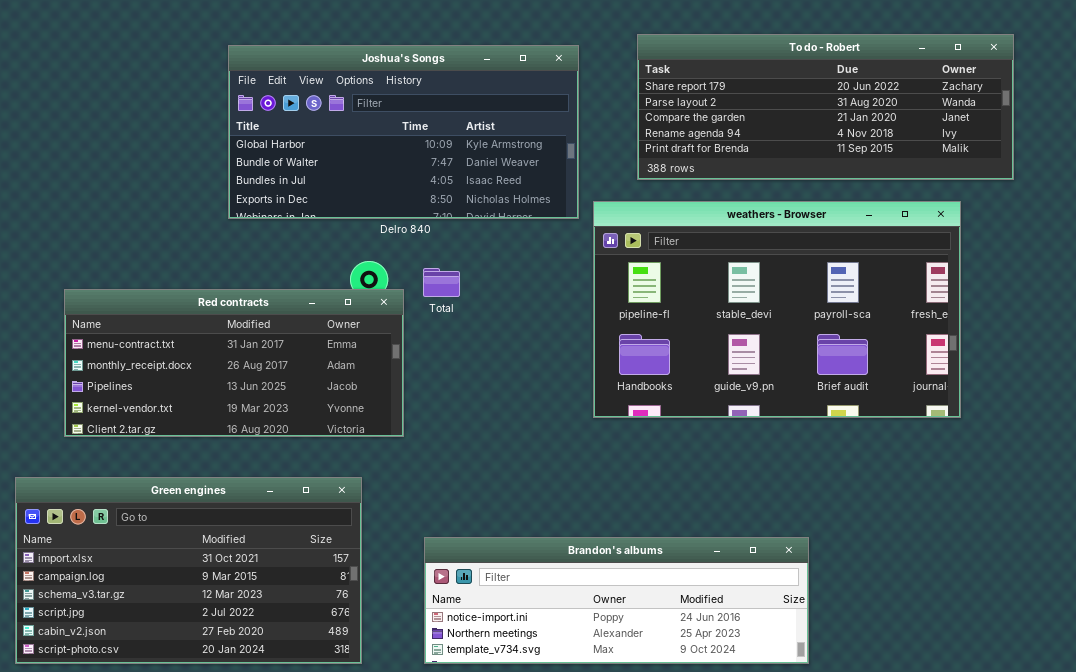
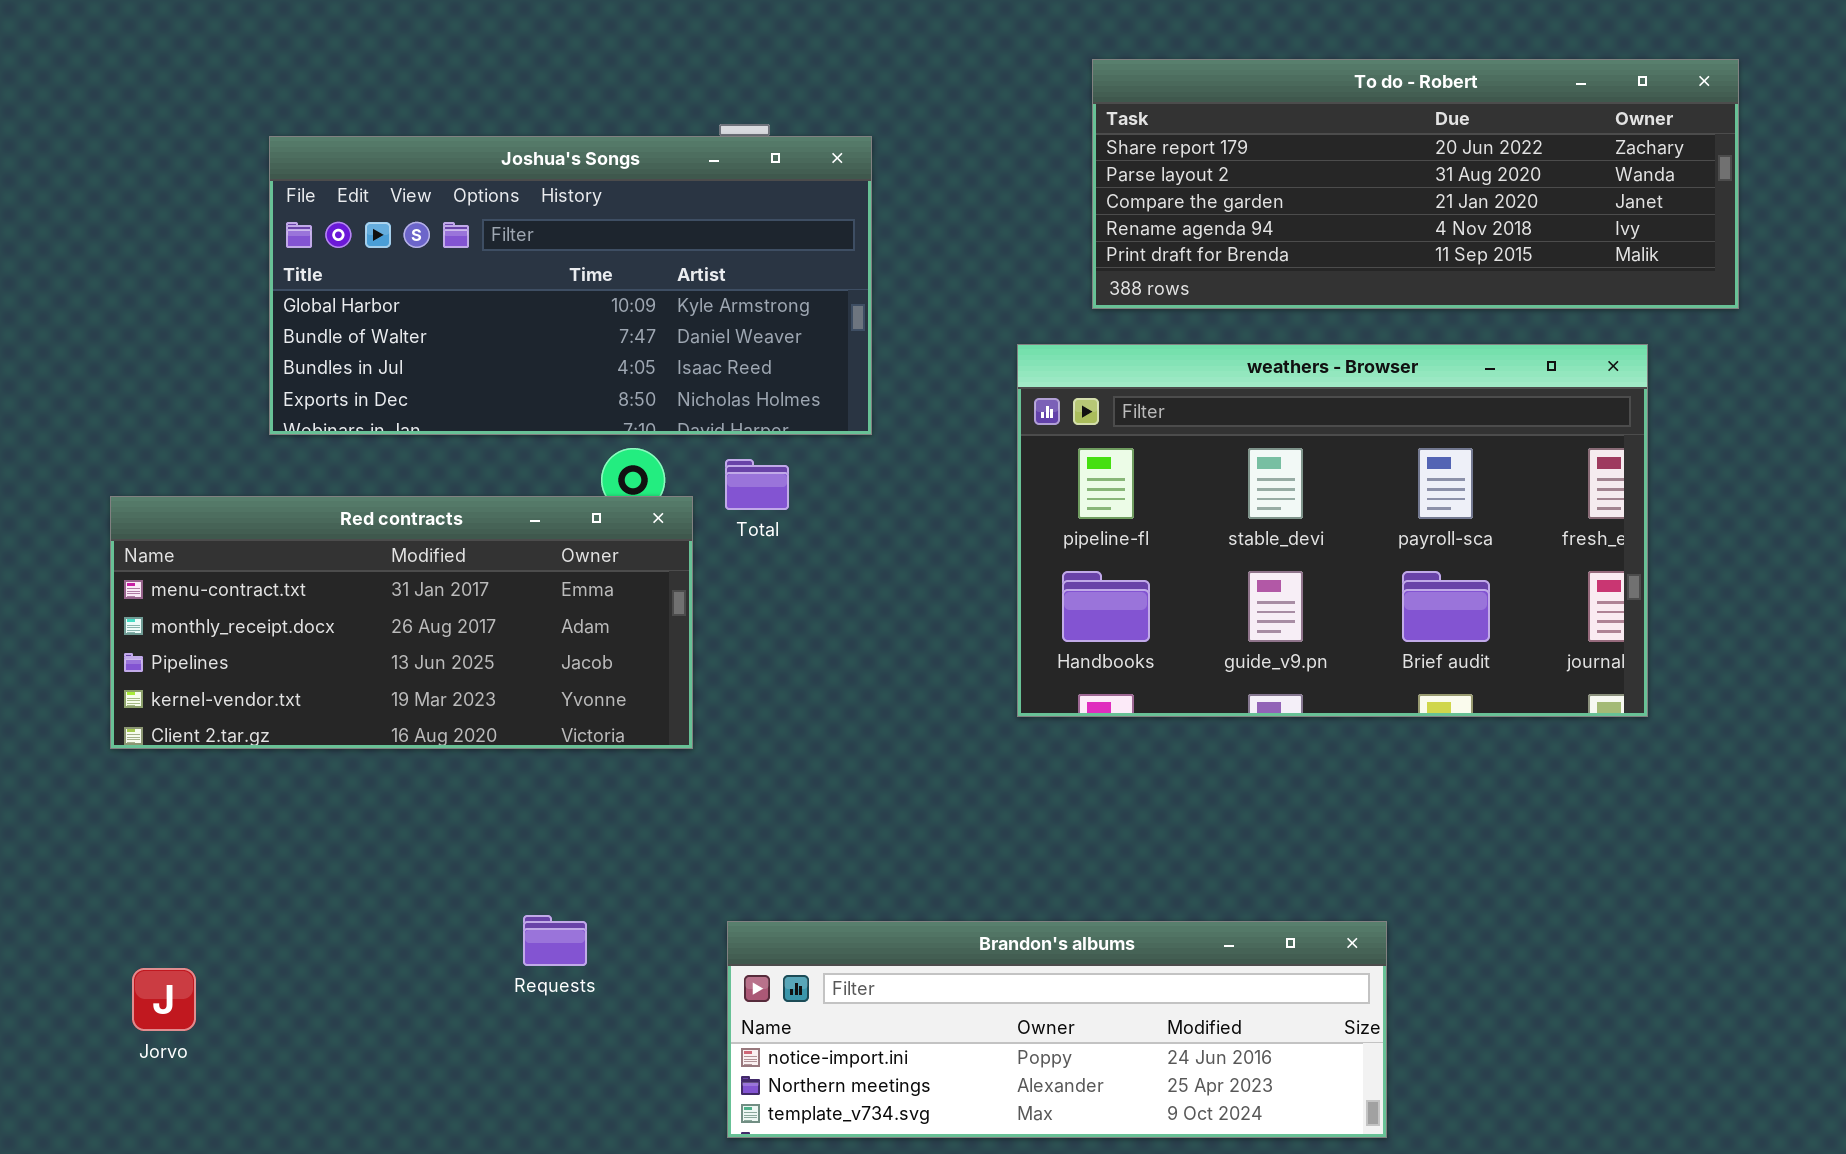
Joshua's Songs: [228,45,579,219] -> [269,136,872,435], moved
Green engines: [15,477,362,664] -> none, closed

